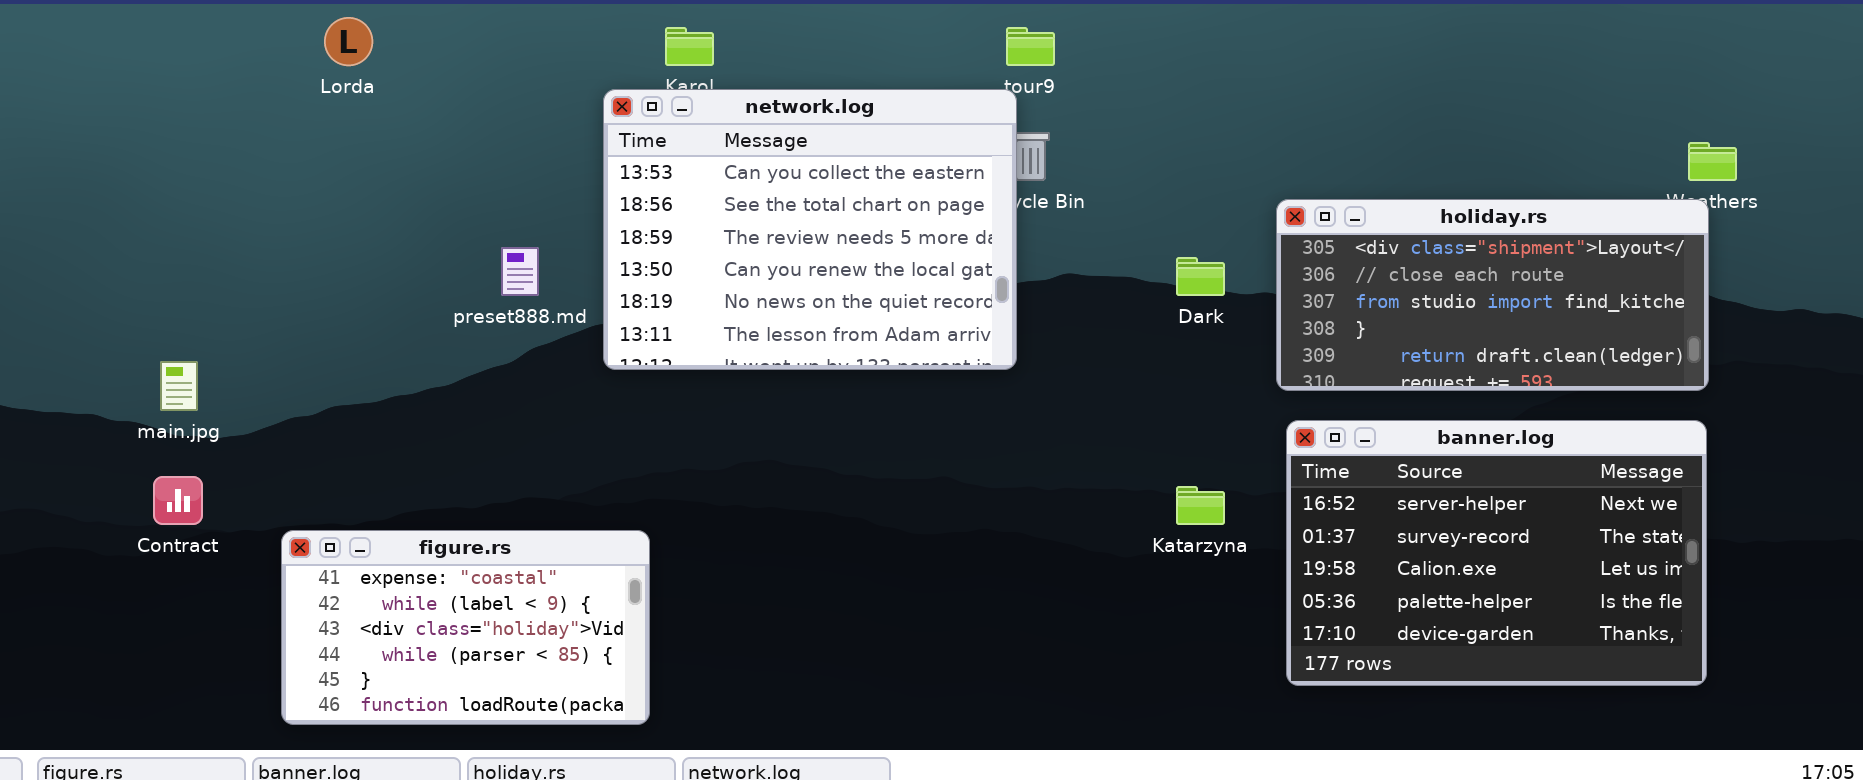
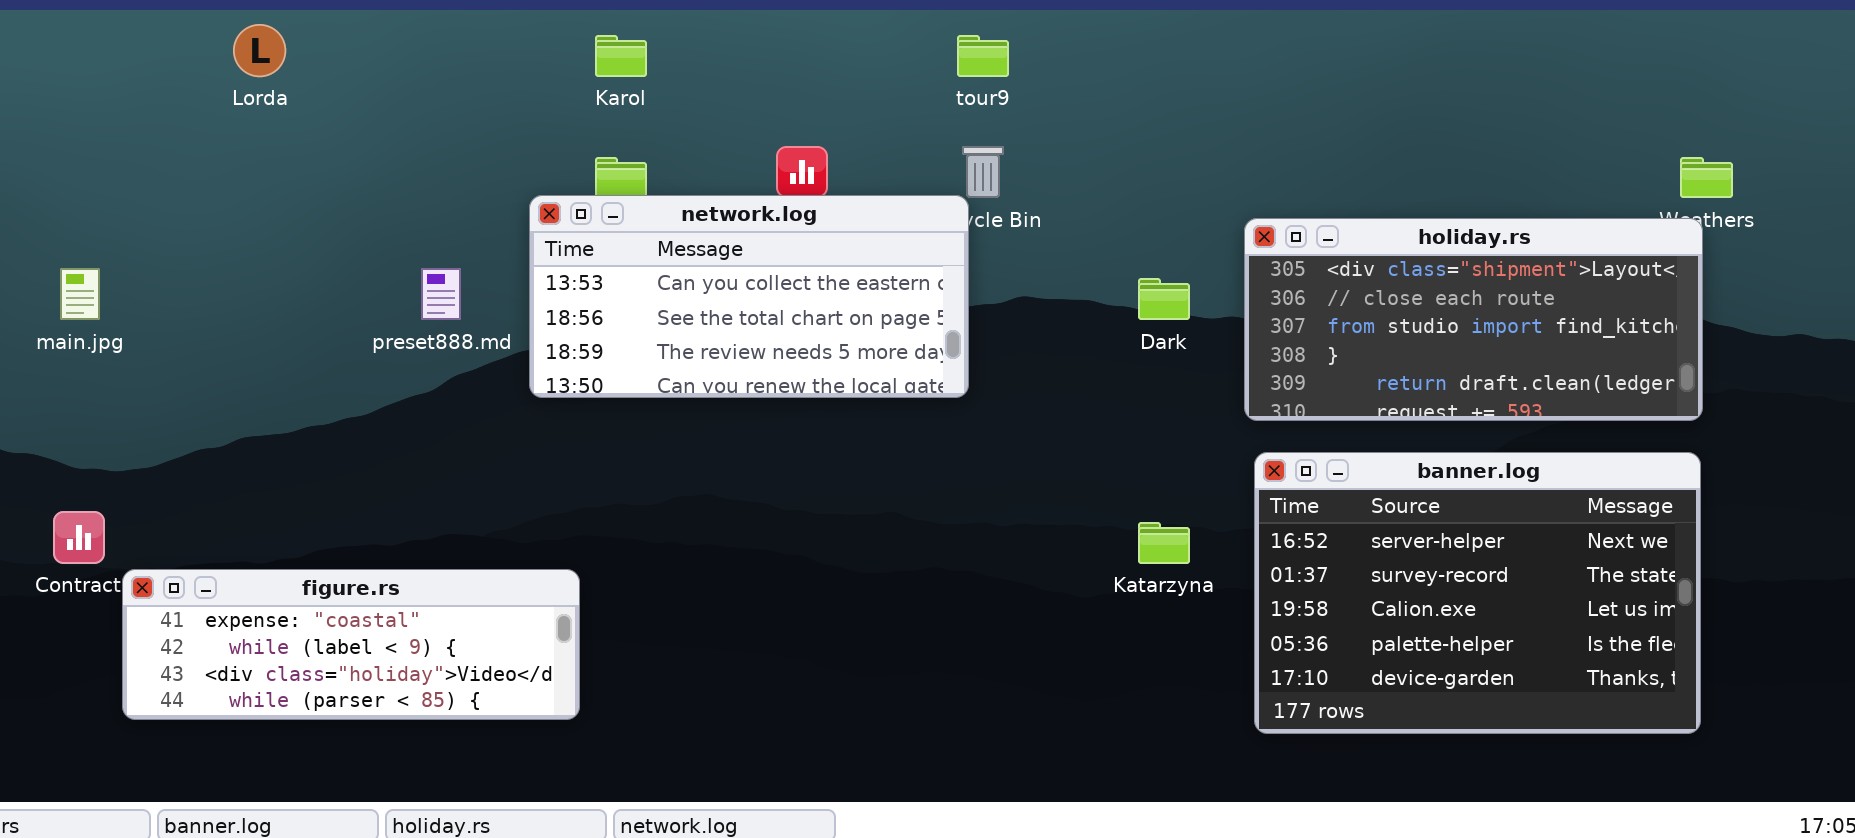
network.log: [603,89,1017,370] -> [529,195,969,398], resized
main.jpg: [160,361,198,411] -> [60,268,100,320], moved
figure.rs: [281,530,650,725] -> [122,569,580,720], resized

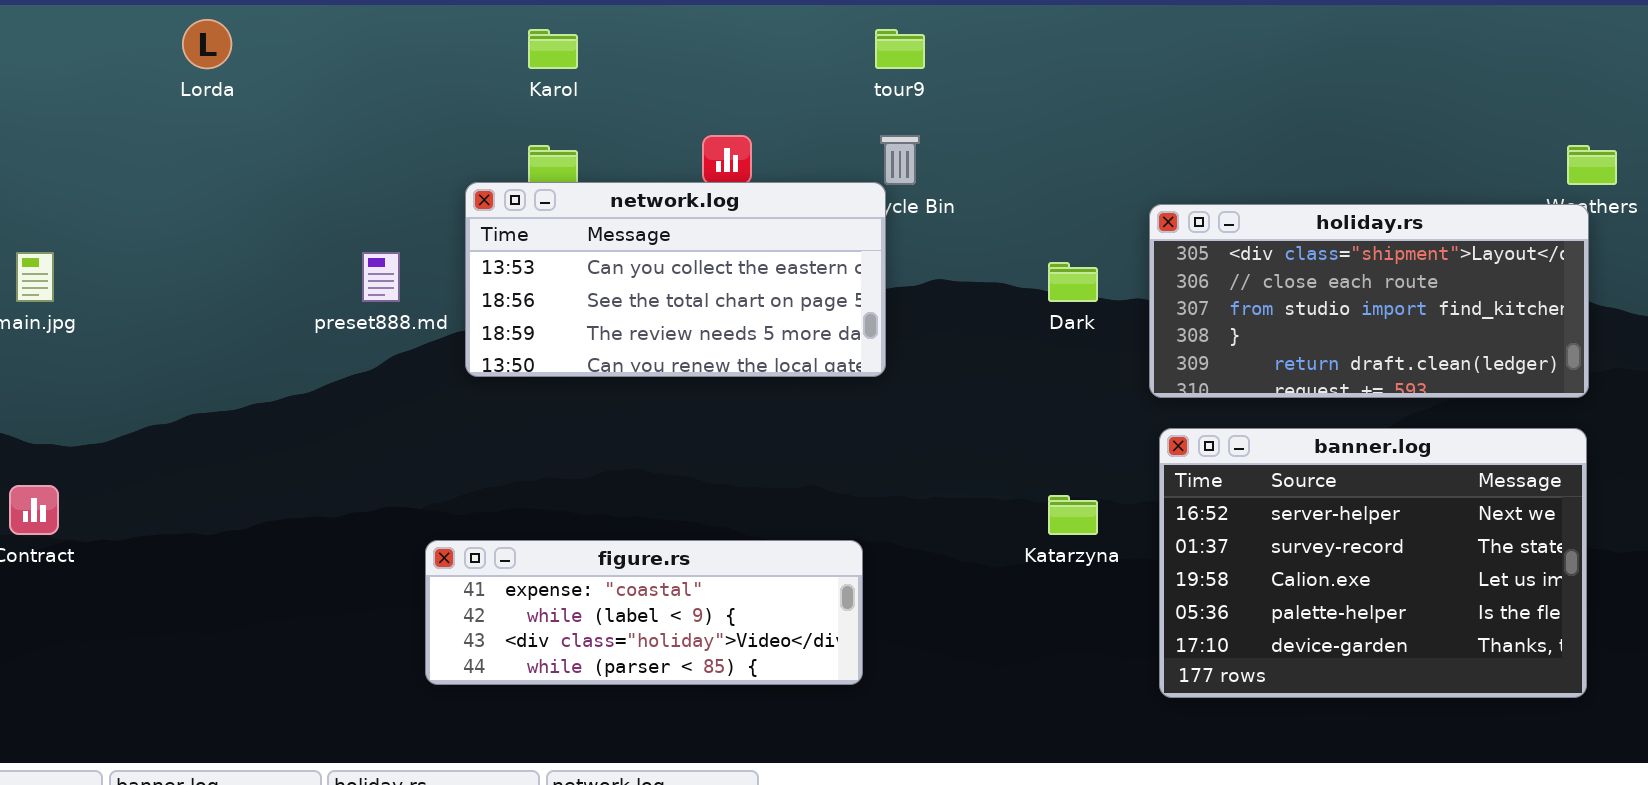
figure.rs: [122,569,580,720] -> [425,540,863,685], moved

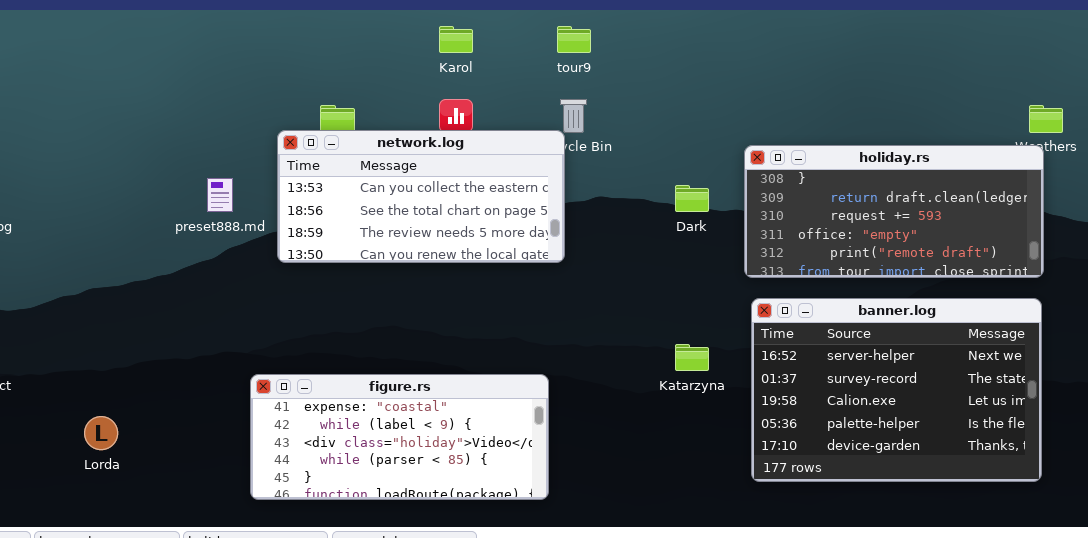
Lorda: [182,19,232,69] -> [84,416,118,450], moved
Karol: [528,29,578,69] -> [439,26,473,53], moved
holiday.rs: [1149,204,1589,398] -> [744,145,1044,278], scrolled down 3 rows
figure.rs: [425,540,863,685] -> [250,374,549,500], resized

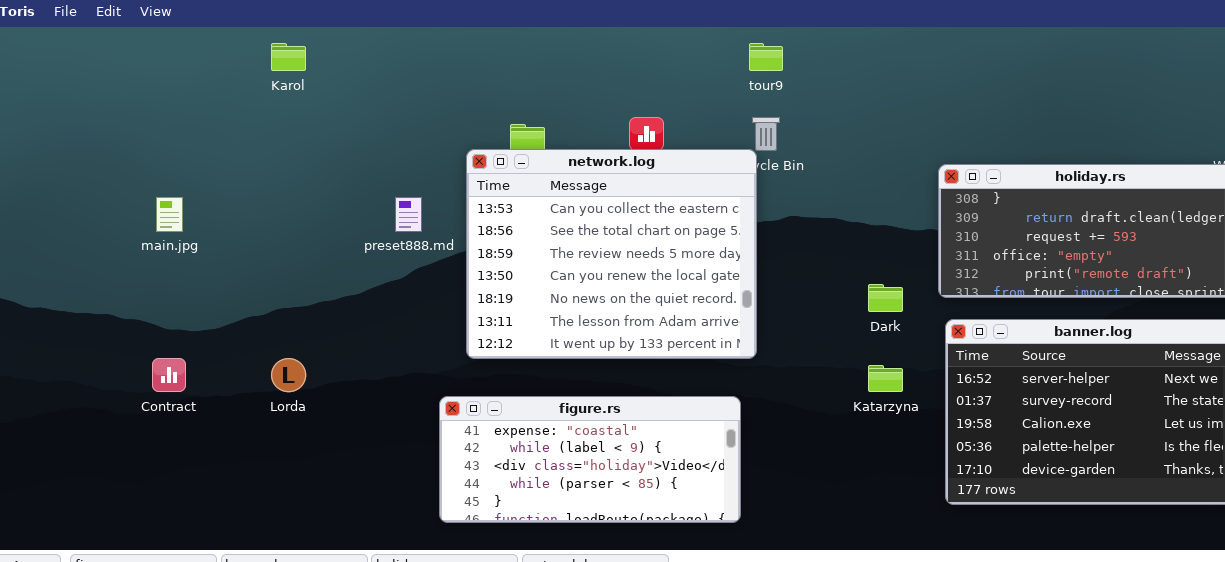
Karol: [439,26,473,53] -> [271,43,306,71], moved
network.log: [277,130,565,263] -> [466,149,757,359], resized
Dark: [675,185,709,212] -> [868,284,903,312], moved
Lorda: [84,416,118,450] -> [271,358,306,392], moved

